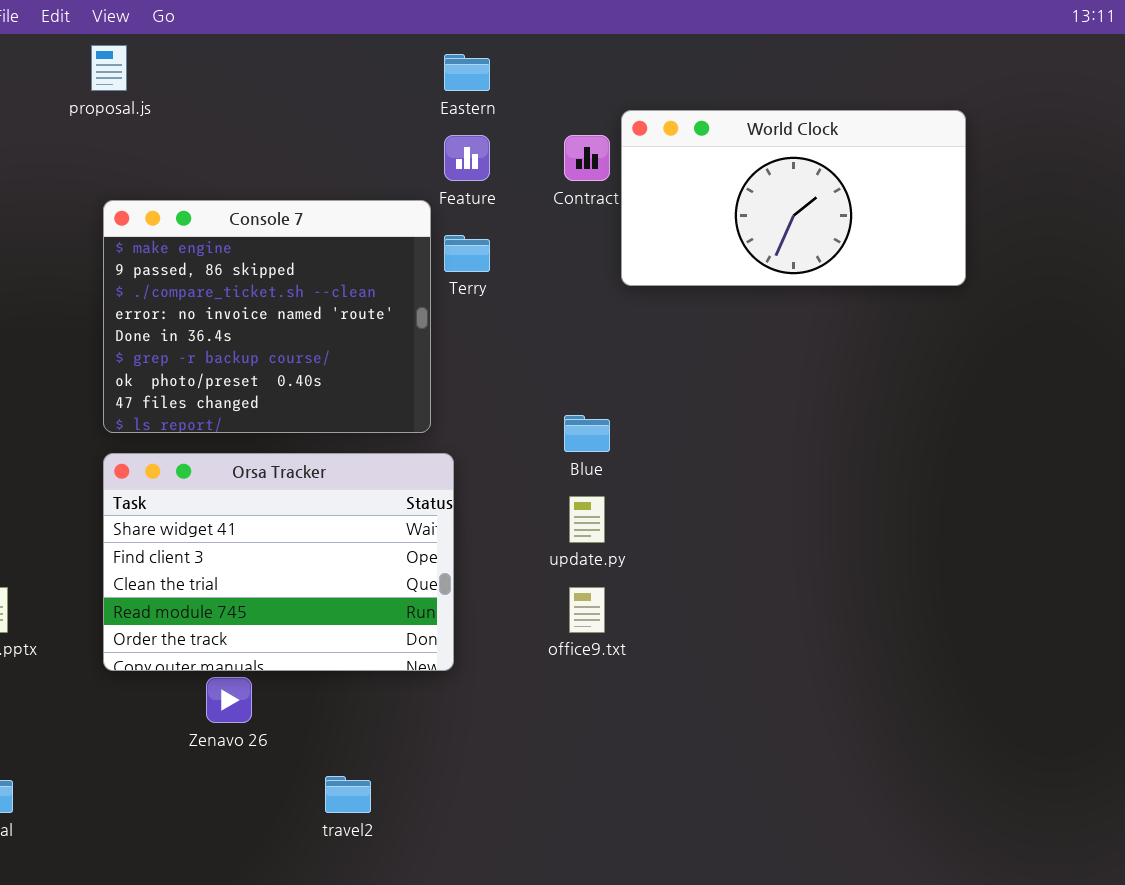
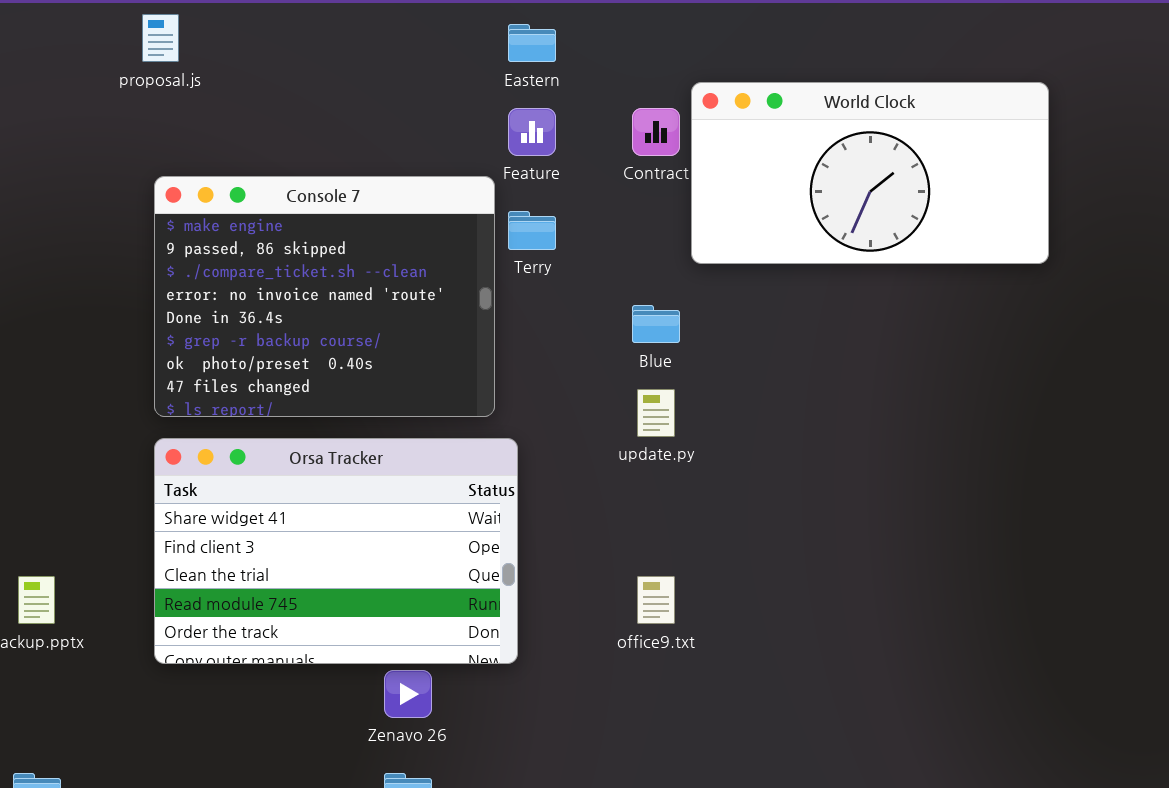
Blue: [564,415,610,452] -> [632,305,680,343], moved
update.py: [569,496,605,543] -> [637,389,675,437], moved
Zenavo 26: [206,677,252,723] -> [384,670,432,718], moved

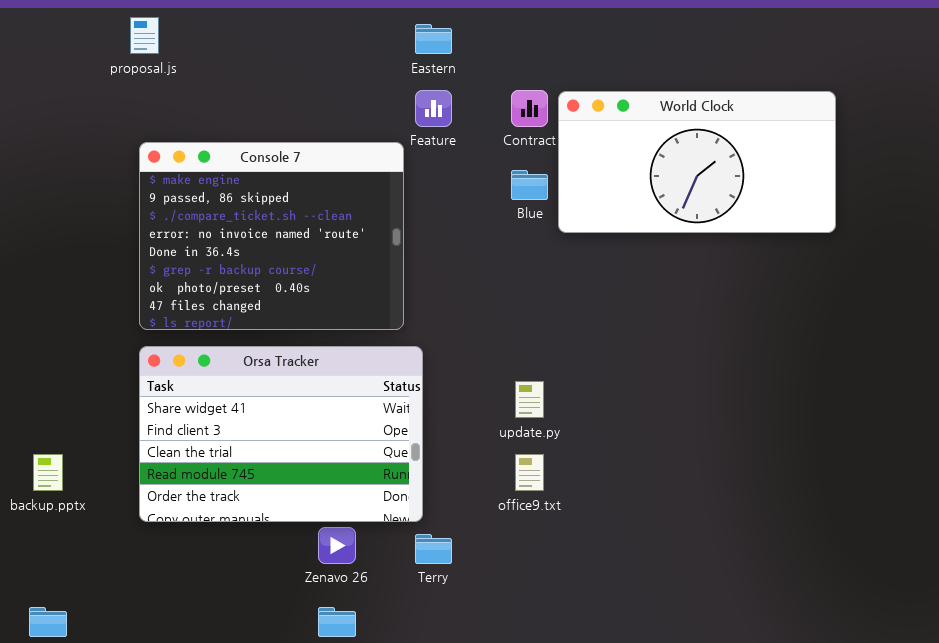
World Clock: [691,82,1049,264] -> [558,91,836,233], moved
Terry: [508,211,556,250] -> [415,534,452,564], moved
Blue: [632,305,680,343] -> [511,170,548,200], moved
update.py: [637,389,675,437] -> [515,381,544,418], moved

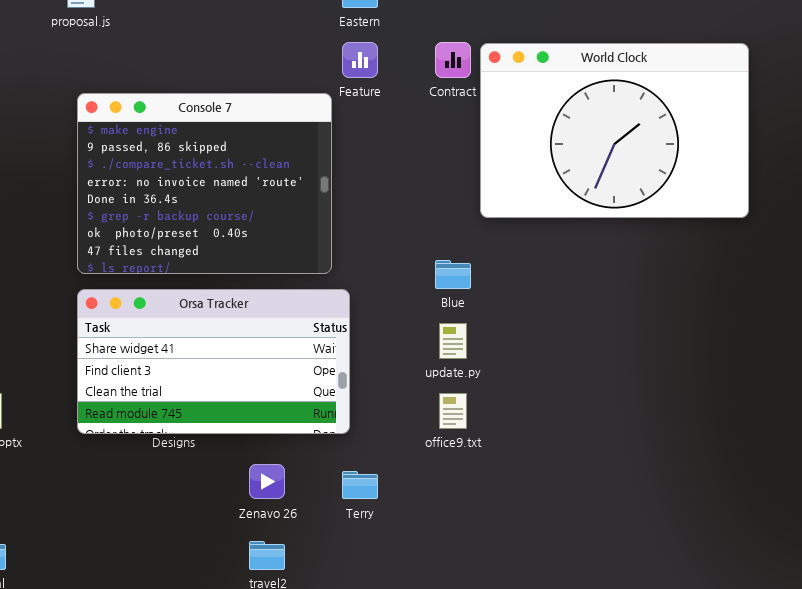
World Clock: [558,91,836,233] -> [480,43,749,218], resized
Blue: [511,170,548,200] -> [435,260,471,289], moved
Orsa Tracker: [139,346,423,522] -> [77,289,350,434], resized

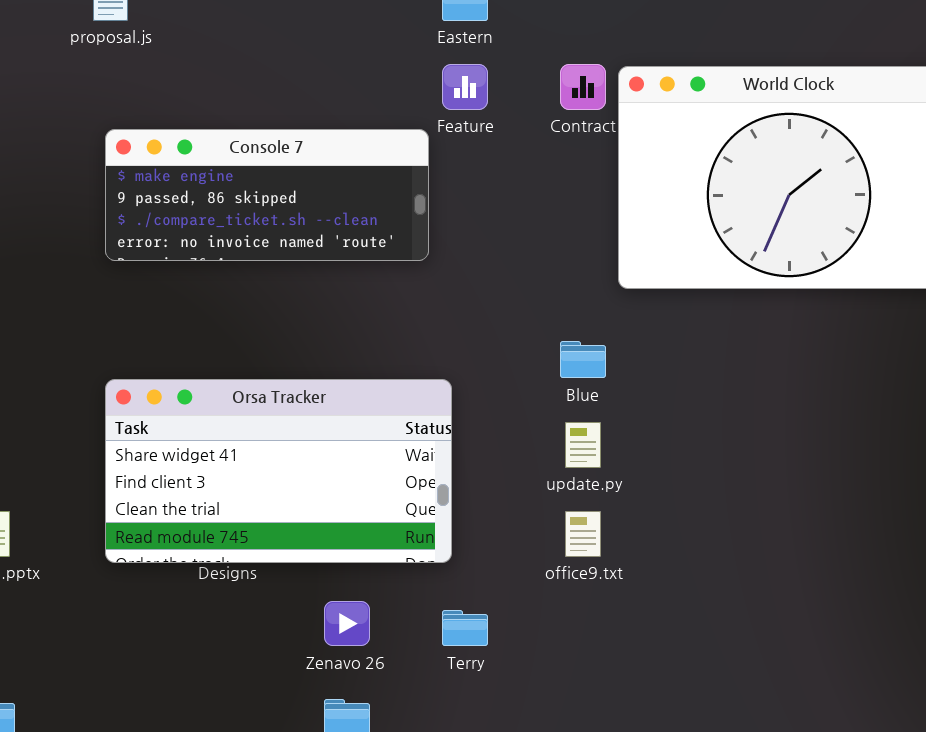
Console 7: [77,93,332,274] -> [105,129,429,261], resized

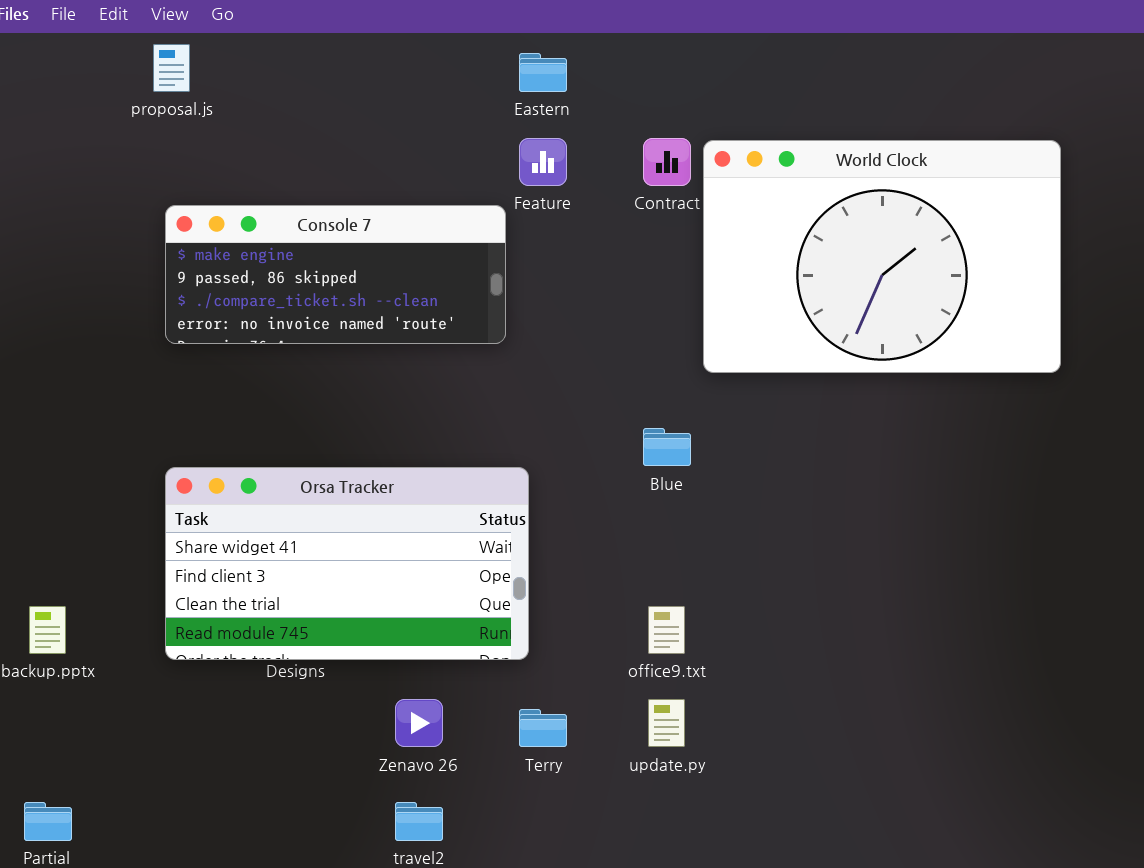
update.py: [565,422,601,468] -> [648,699,685,747], moved

